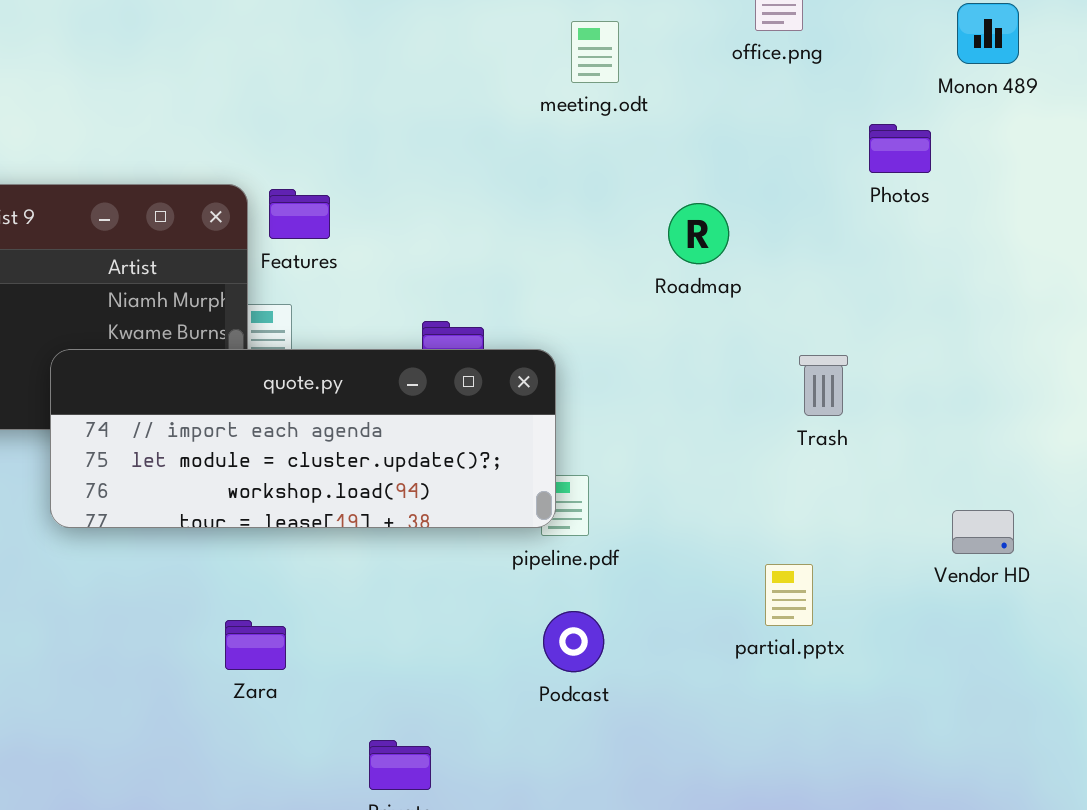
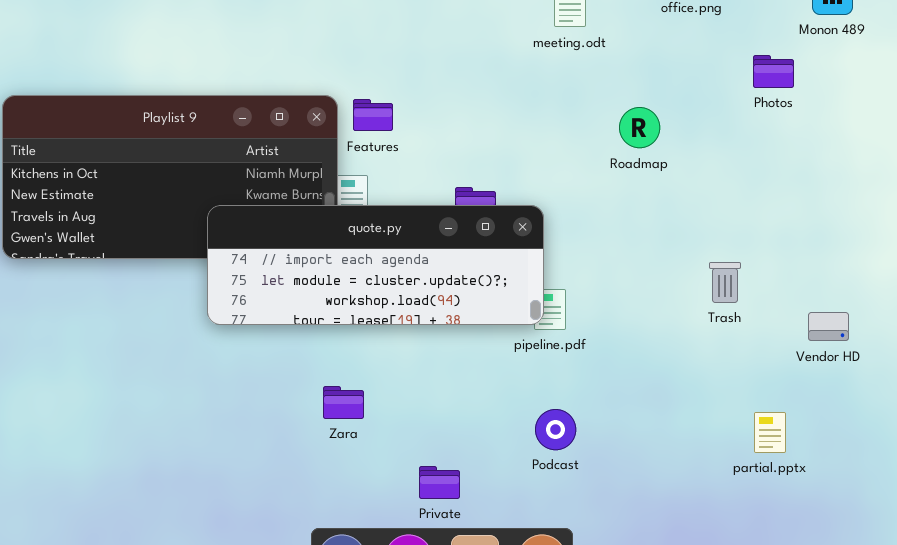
Trash: [799,355,848,416] -> [709,262,741,303], moved
partial.pptx: [765,564,813,626] -> [754,412,786,453], moved
Podcast: [543,611,604,672] -> [535,409,576,450], moved

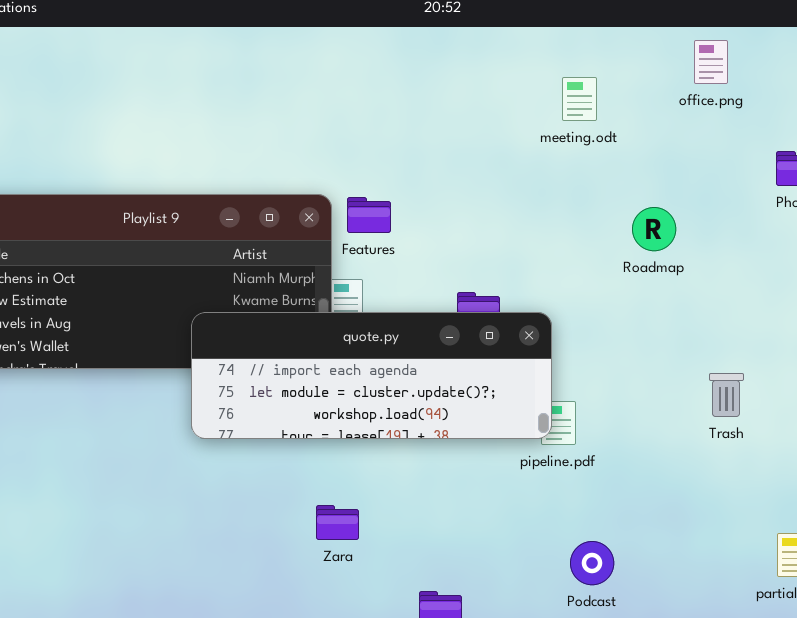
Trash: [709,262,741,303] -> [709,373,744,417], moved
Podcast: [535,409,576,450] -> [570,541,614,585], moved

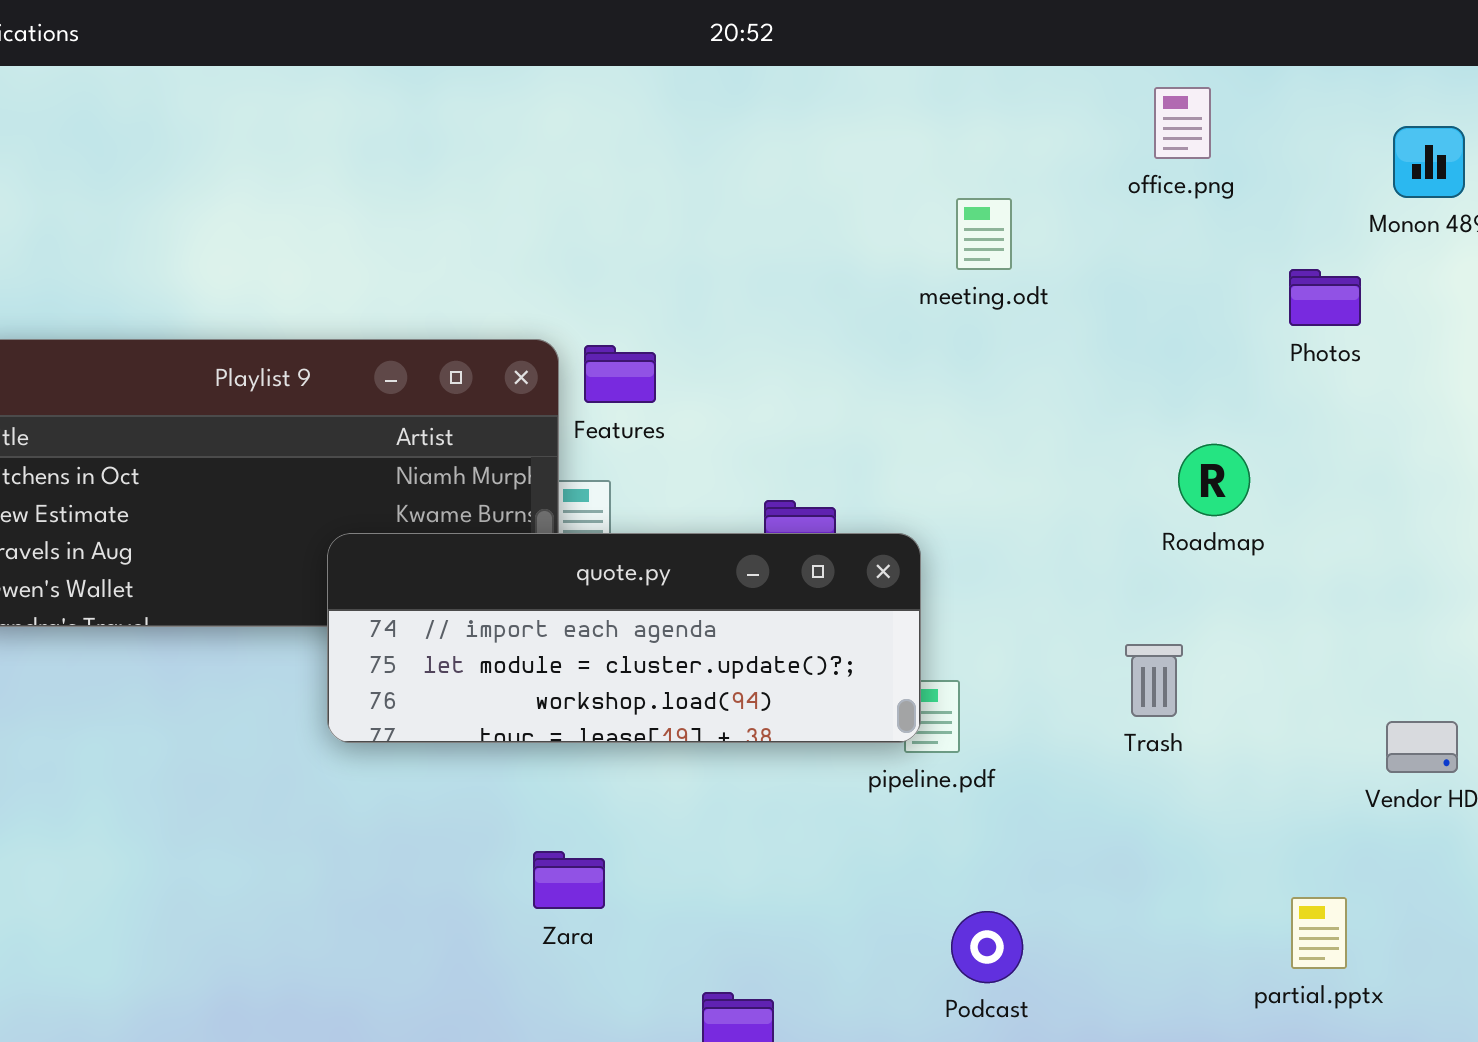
meeting.odt: [562,77,597,121] -> [956,198,1012,270], moved
Roadmap: [632,207,676,251] -> [1178,444,1250,516], moved
Trash: [709,373,744,417] -> [1125,644,1183,717], moved

